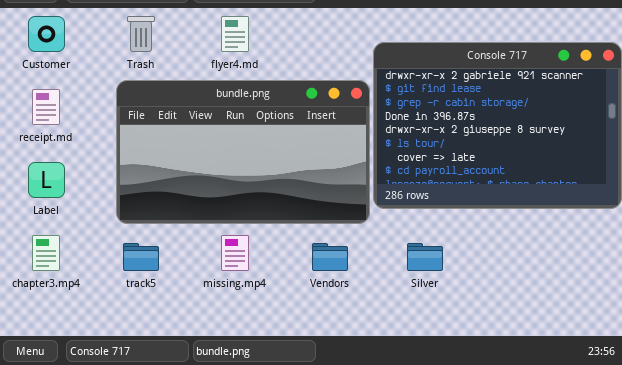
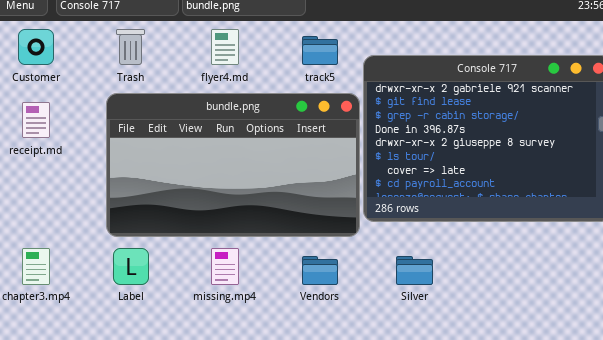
Label: [28,162,65,198] -> [113,248,149,285], moved
track5: [123,243,159,271] -> [302,36,338,65], moved

